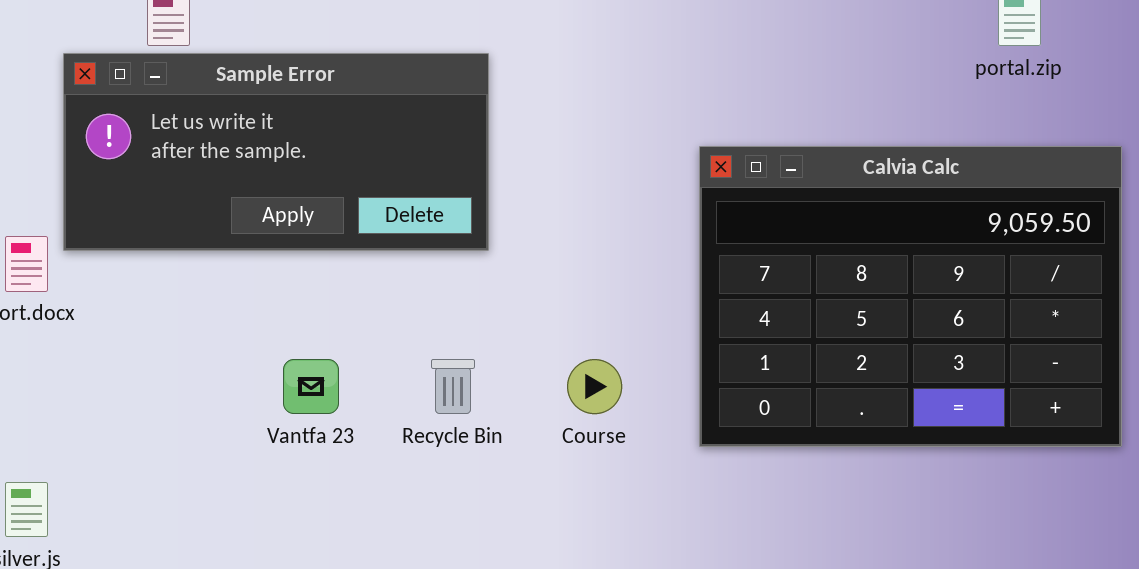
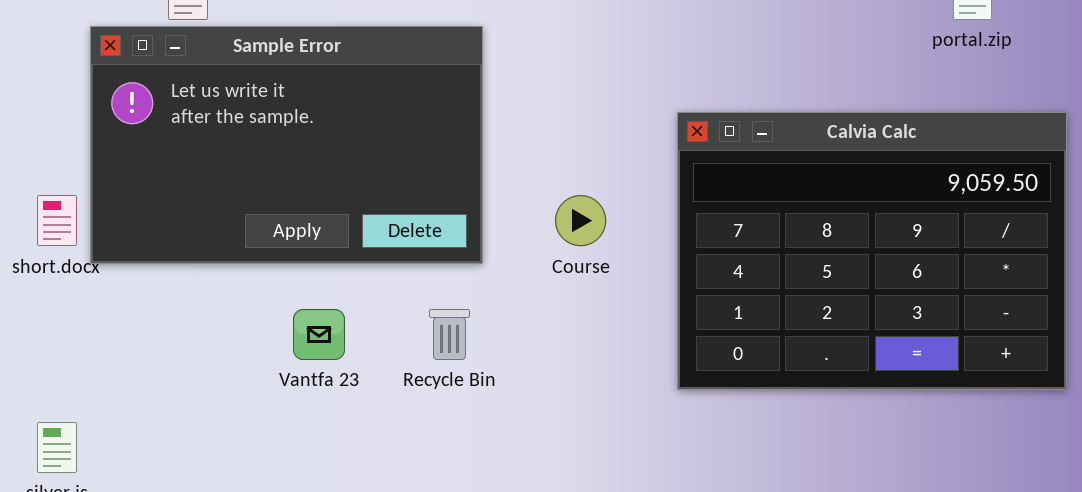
Sample Error: [63,53,489,251] -> [90,26,483,264], resized
Course: [567,359,622,414] -> [555,195,606,246], moved

